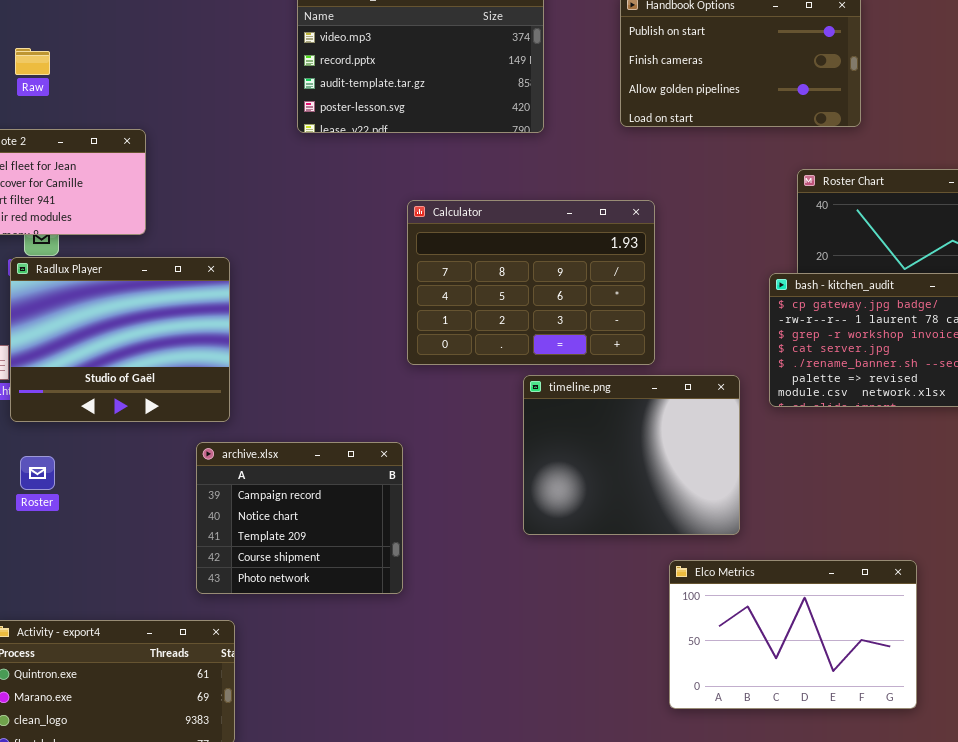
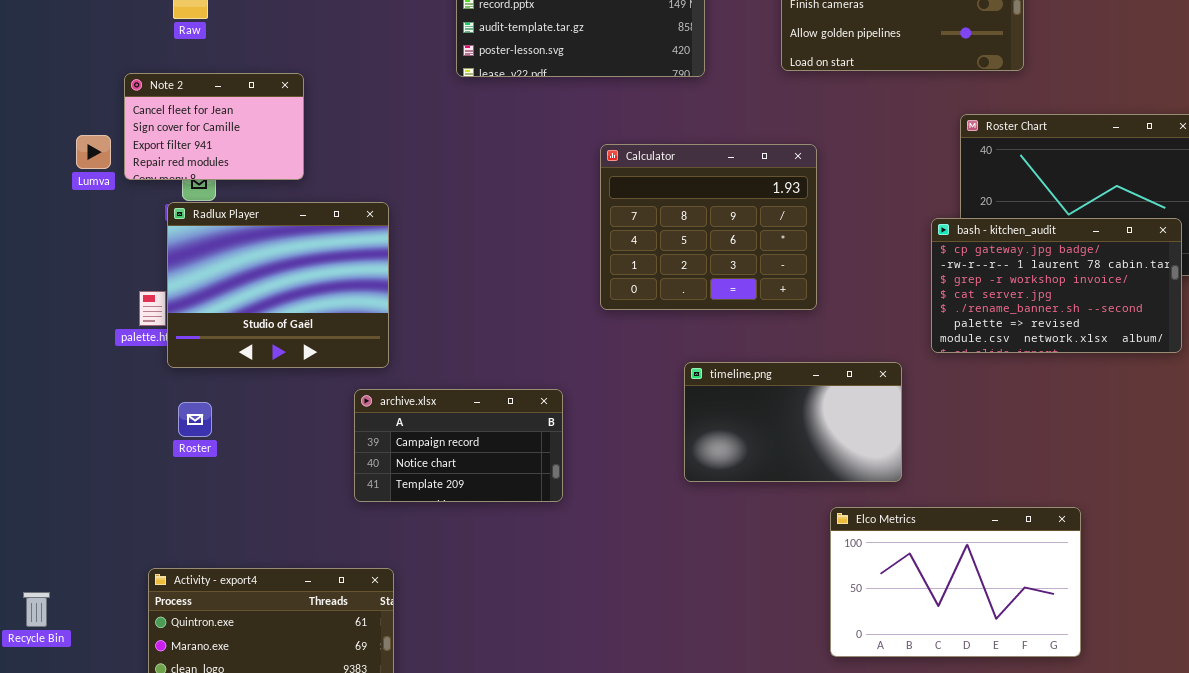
Calculator: [407,200,655,365] -> [600,144,817,310], resized
timeline.png: [523,375,740,535] -> [684,362,902,482], resized
archive.xlsx: [196,442,403,594] -> [354,389,563,502], resized

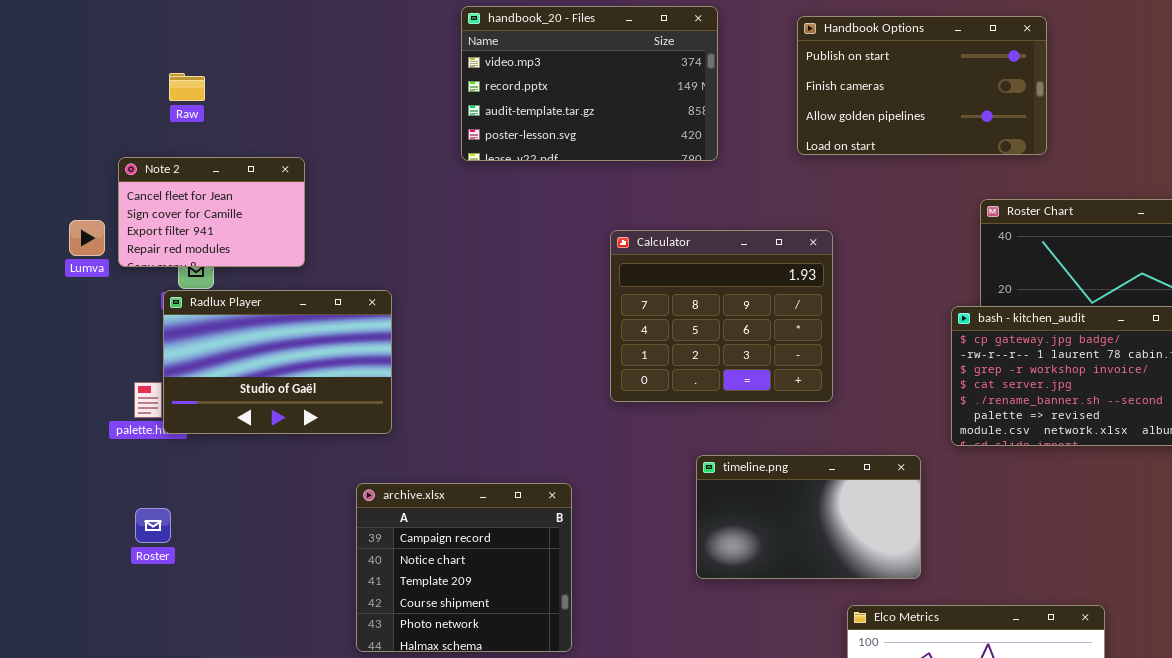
Radlux Player: [167,202,389,368] -> [163,290,392,434], resized
archive.xlsx: [354,389,563,502] -> [356,483,572,652], resized
Roster: [178,402,212,437] -> [135,508,171,543], moved

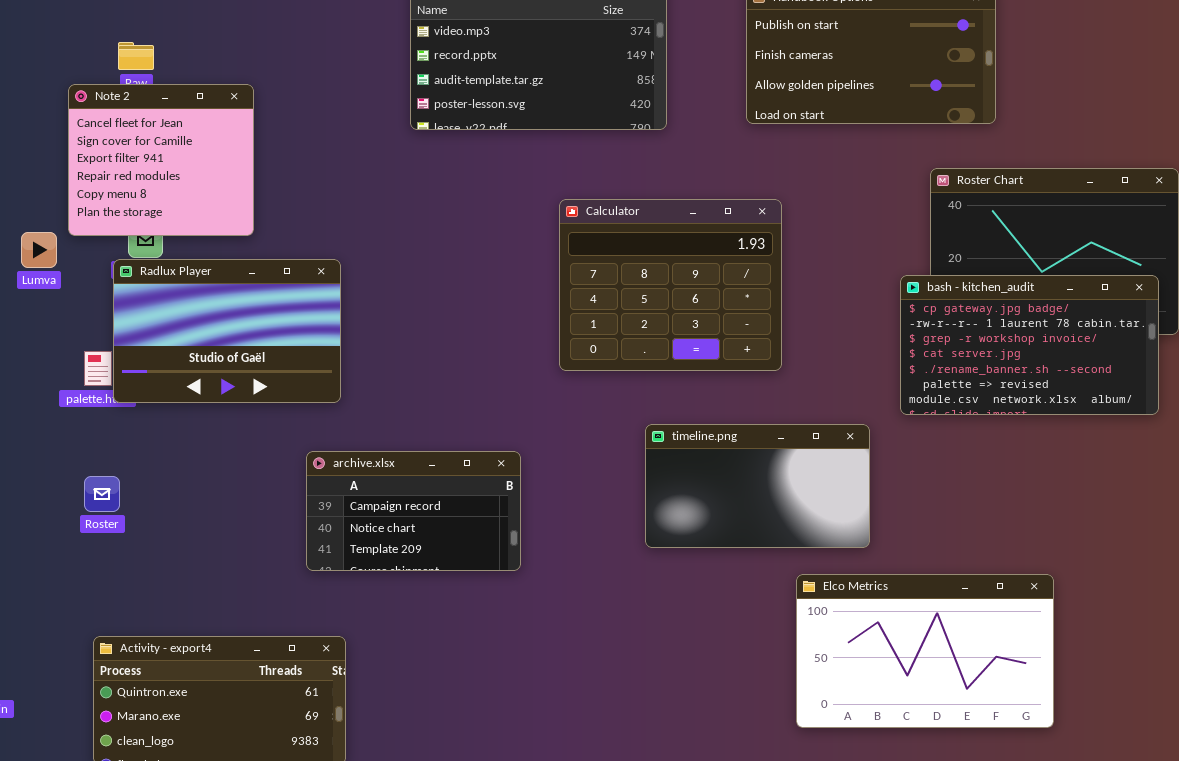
Note 2: [118,157,305,267] -> [68,84,254,236], resized
Lumva: [69,220,105,256] -> [21,232,57,268], moved
archive.xlsx: [356,483,572,652] -> [306,451,521,571], resized

